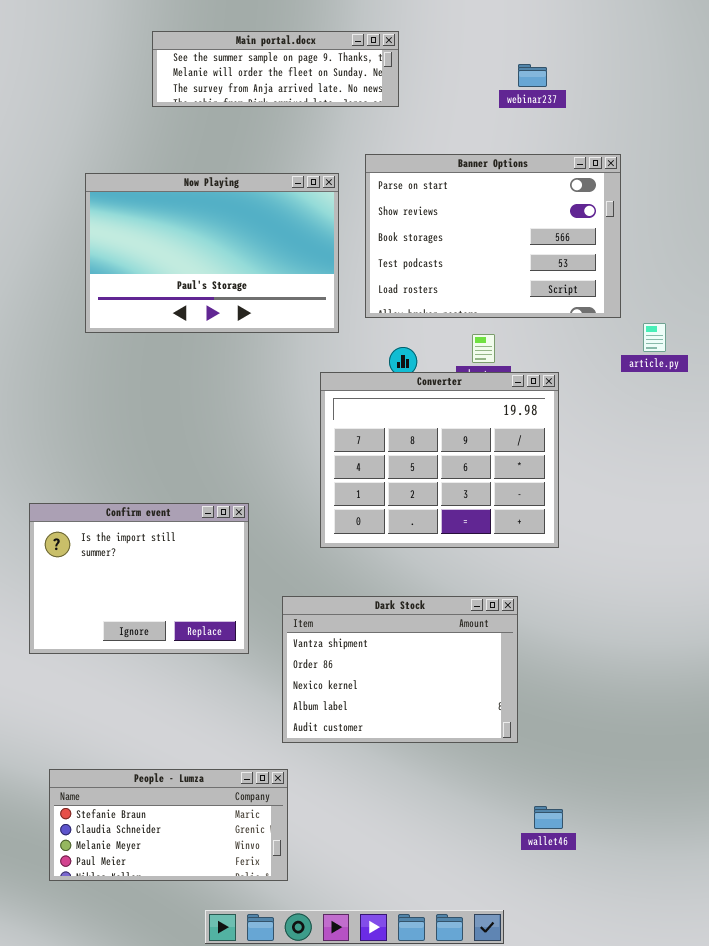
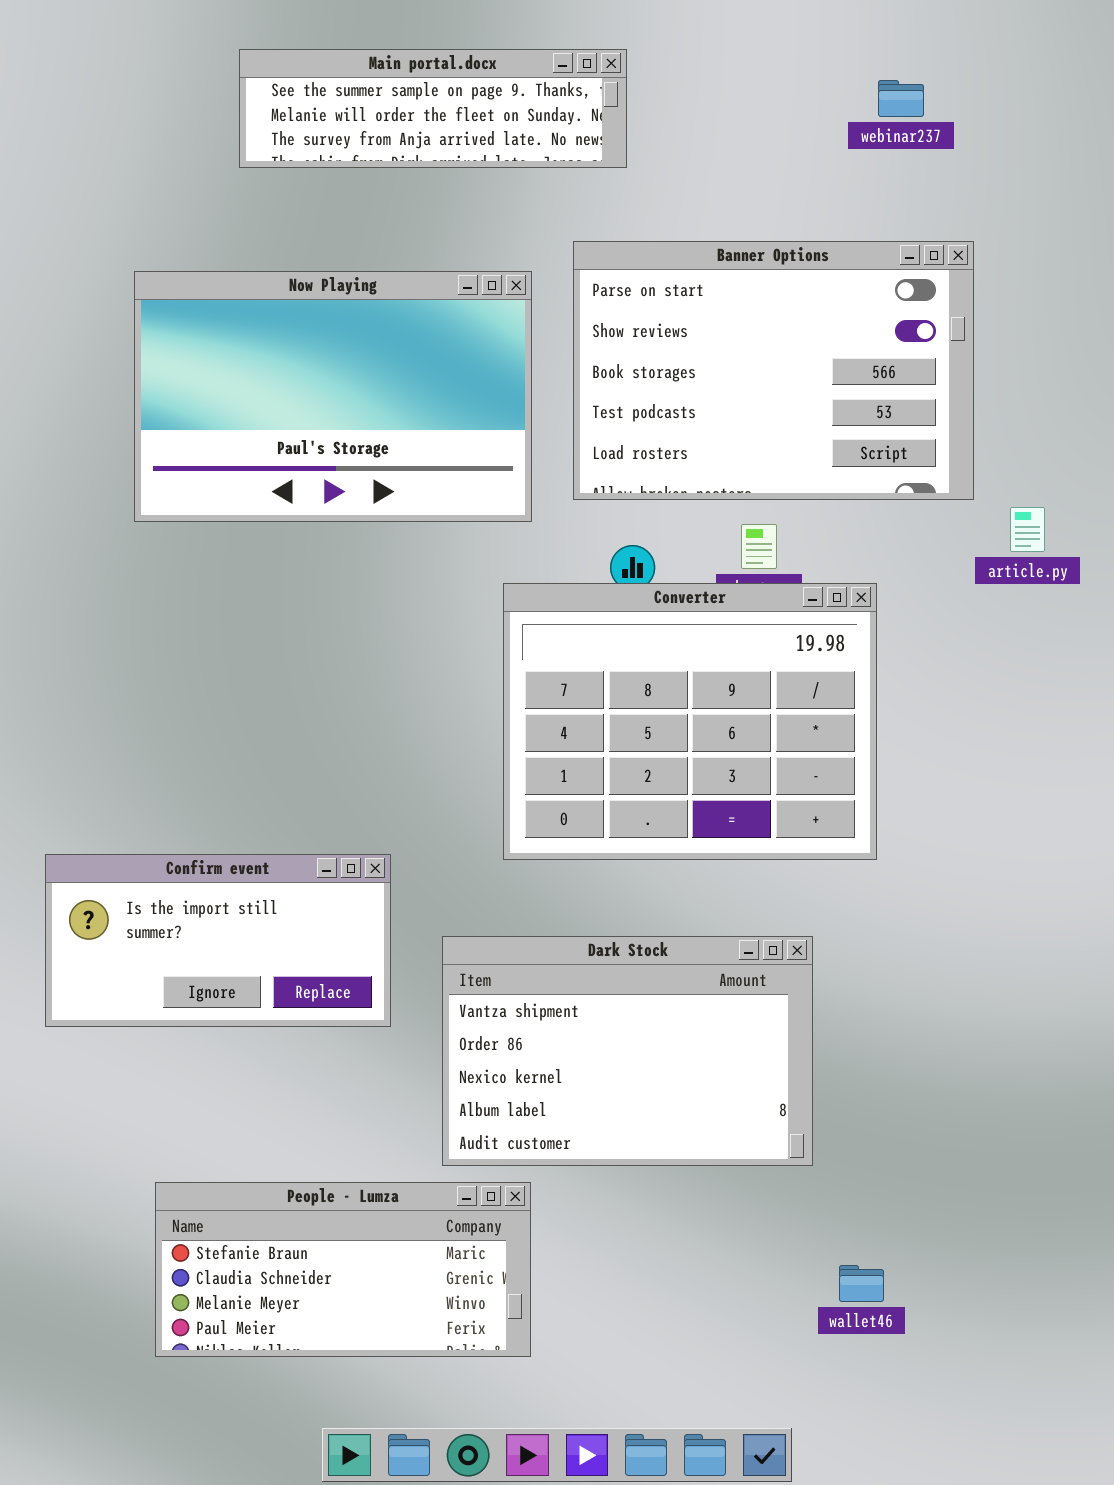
webinar237: [518,64,547,87] -> [878,80,924,117], moved
Confirm event: [29,503,249,654] -> [45,854,391,1027], resized
People - Lumza: [49,769,288,881] -> [155,1182,531,1357], moved

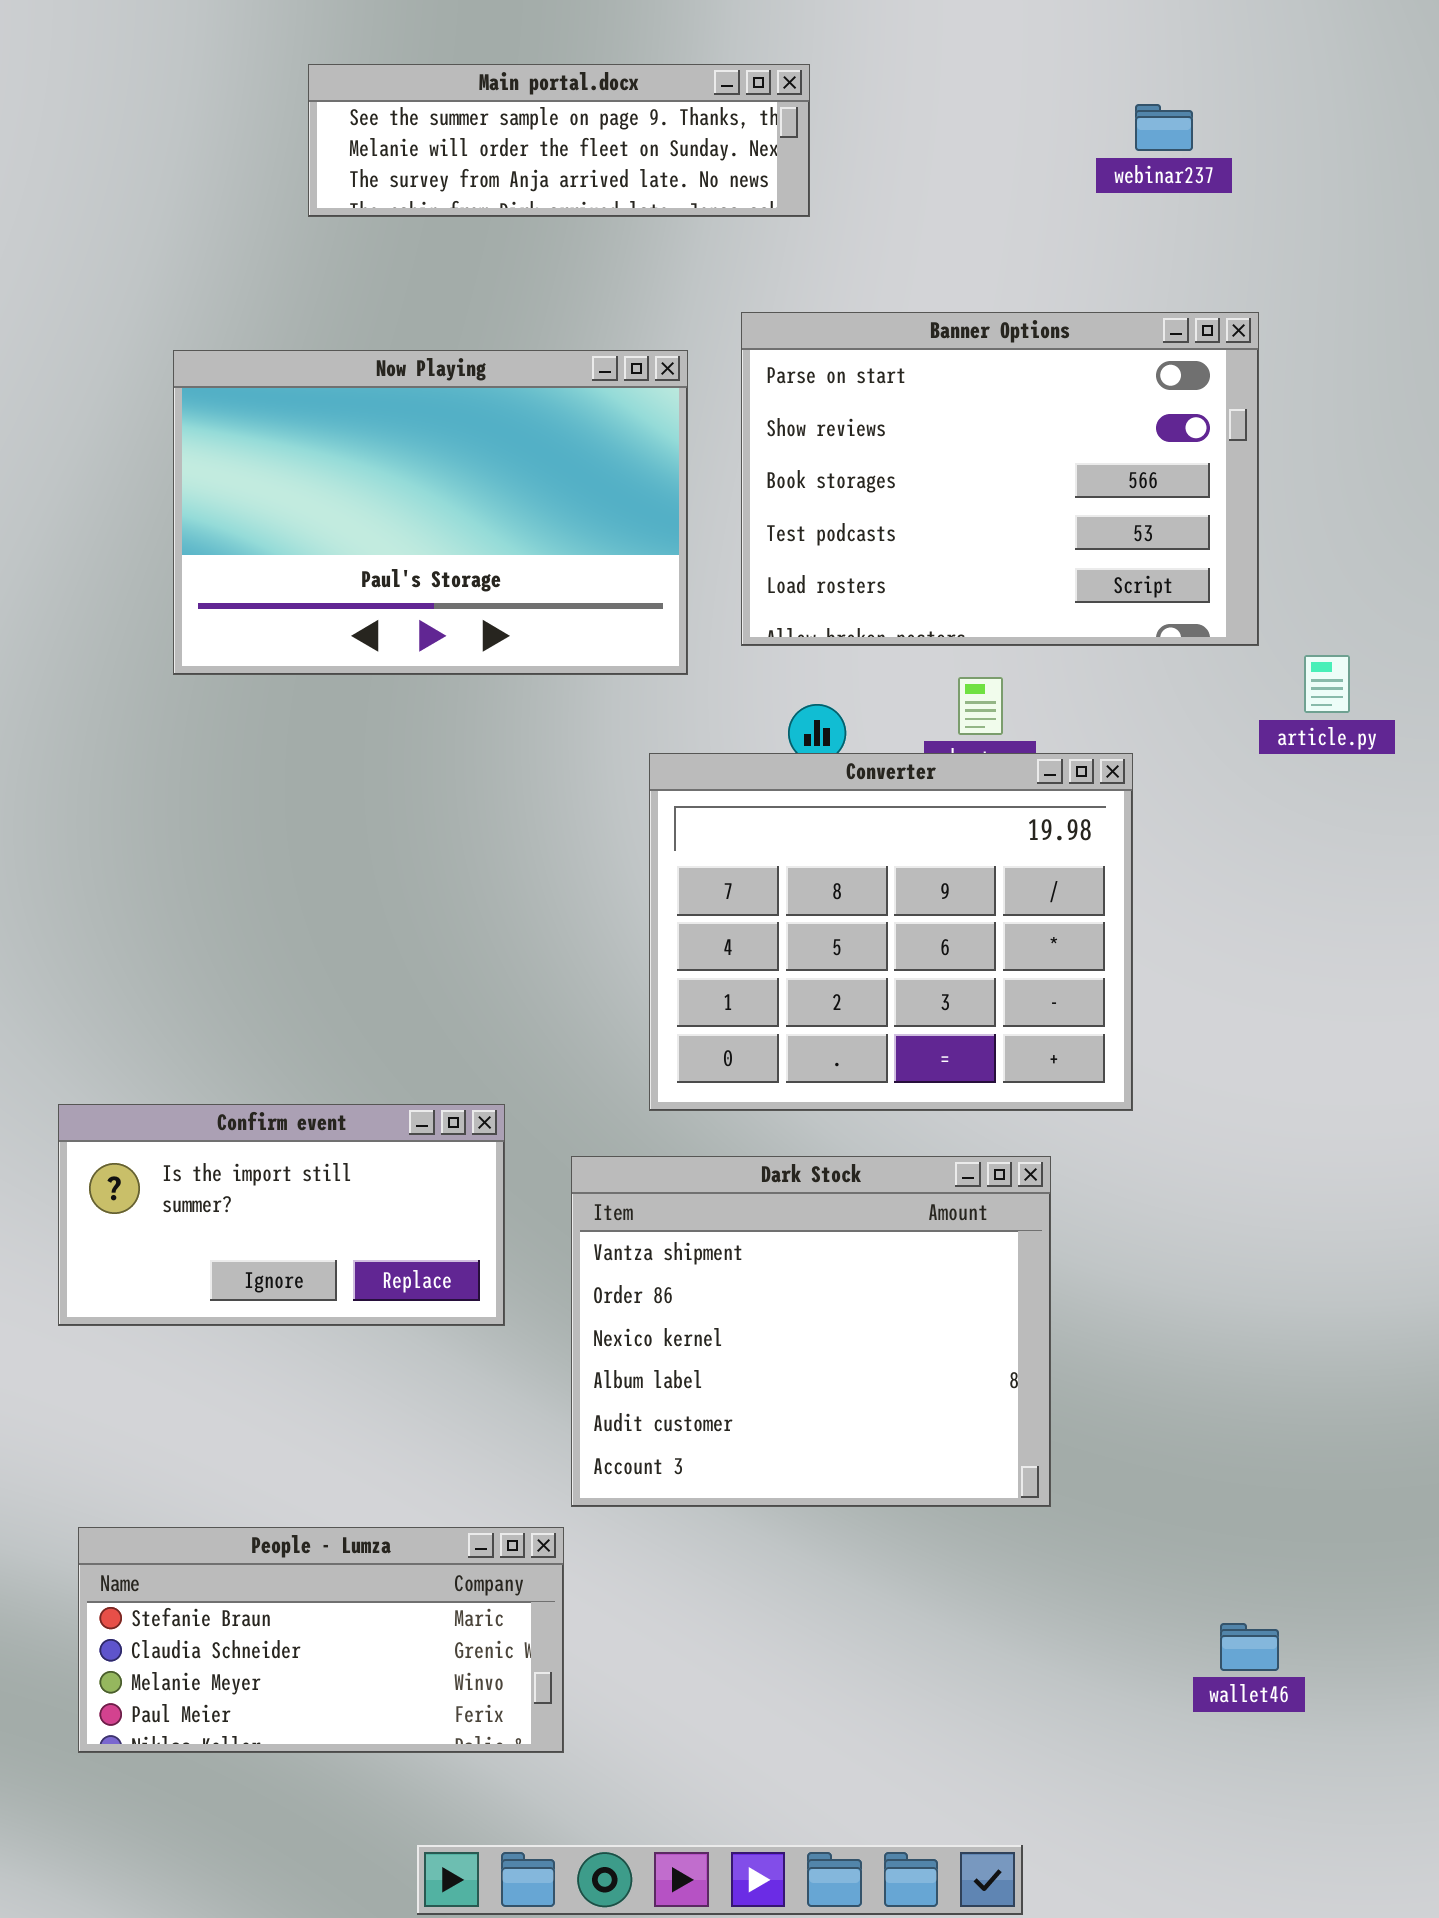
Dark Stock: [442,936,813,1166] -> [571,1156,1051,1507], resized
People - Lumza: [155,1182,531,1357] -> [78,1527,564,1753], moved
wallet46: [839,1265,884,1302] -> [1220,1623,1279,1671], moved

